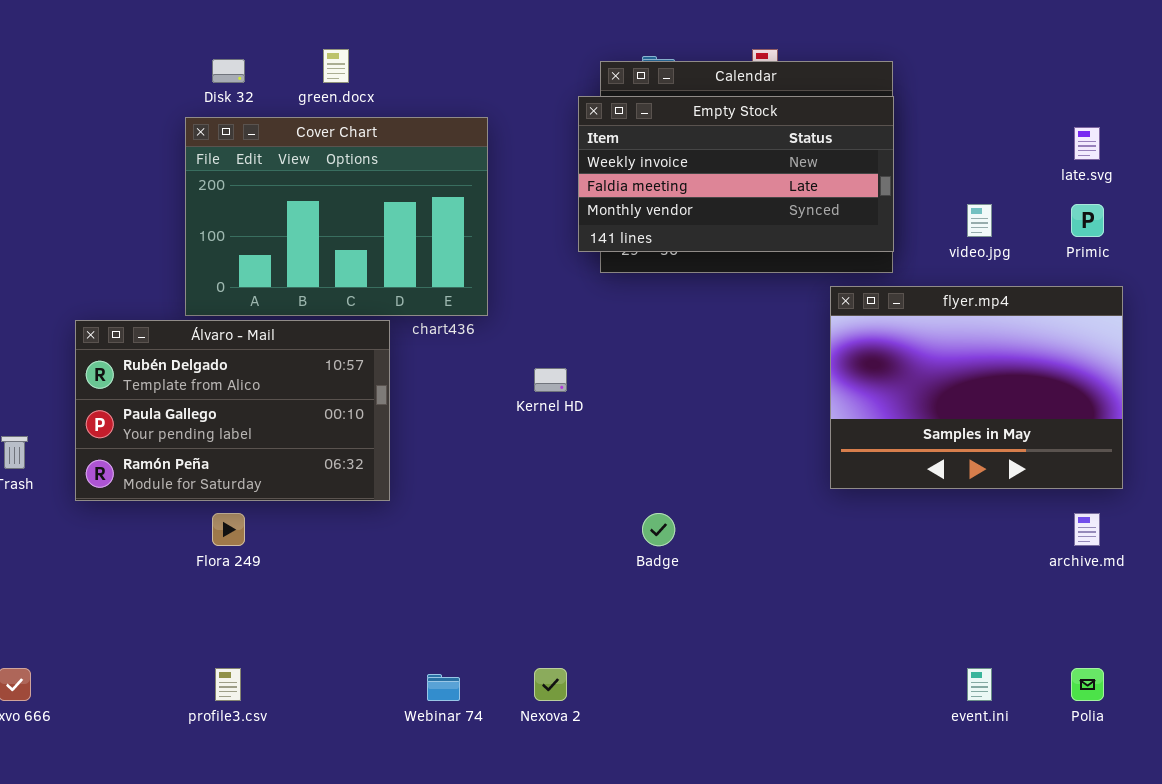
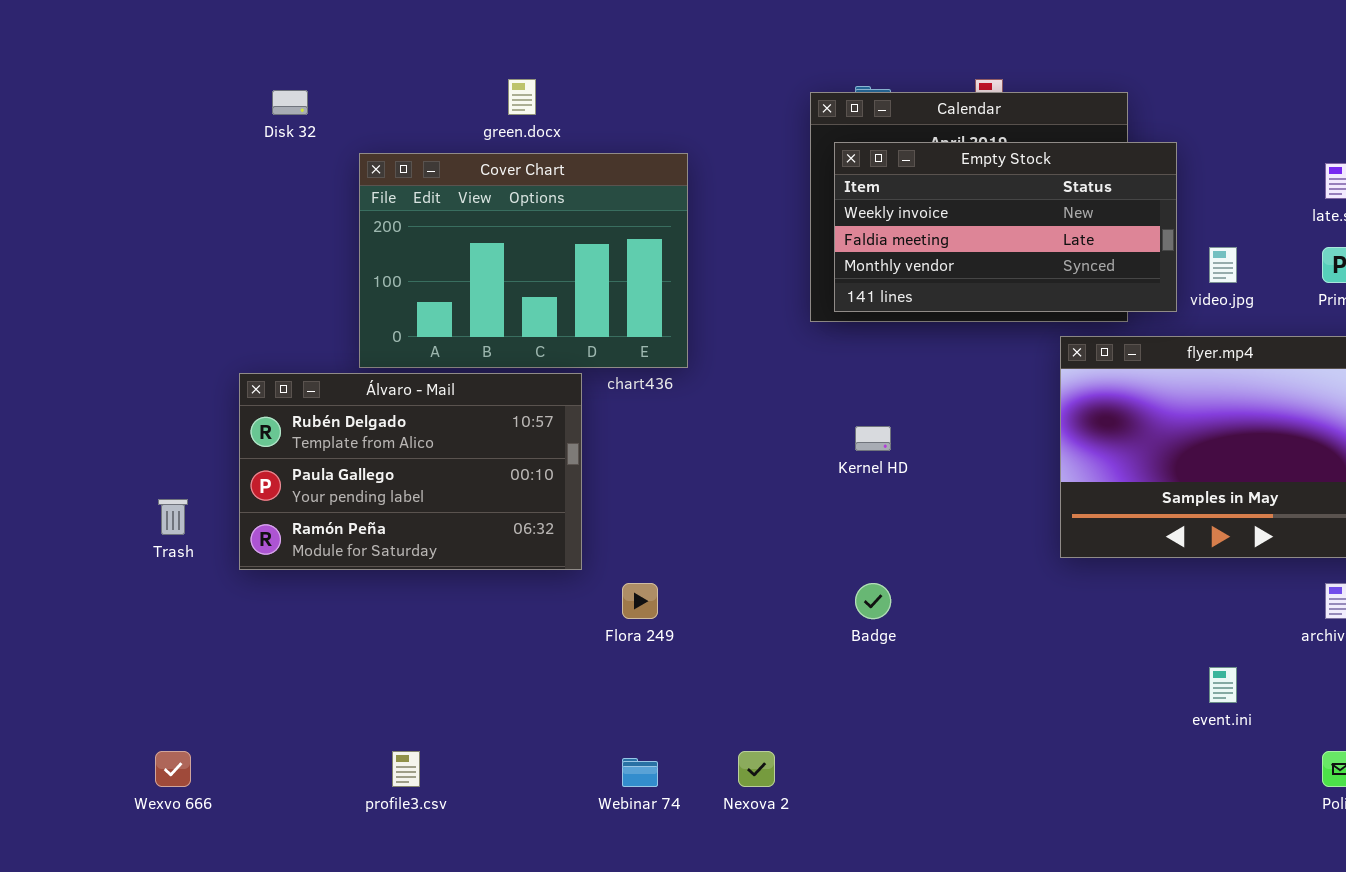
Disk 32: [212,59,245,83] -> [272,90,308,115], moved
Empty Stock: [578,96,894,252] -> [834,142,1177,312], moved
Kernel HD: [534,368,567,392] -> [855,426,891,451], moved
Flora 249: [212,513,245,546] -> [622,583,658,619], moved
event.ini: [967,668,992,701] -> [1209,667,1237,703], moved

